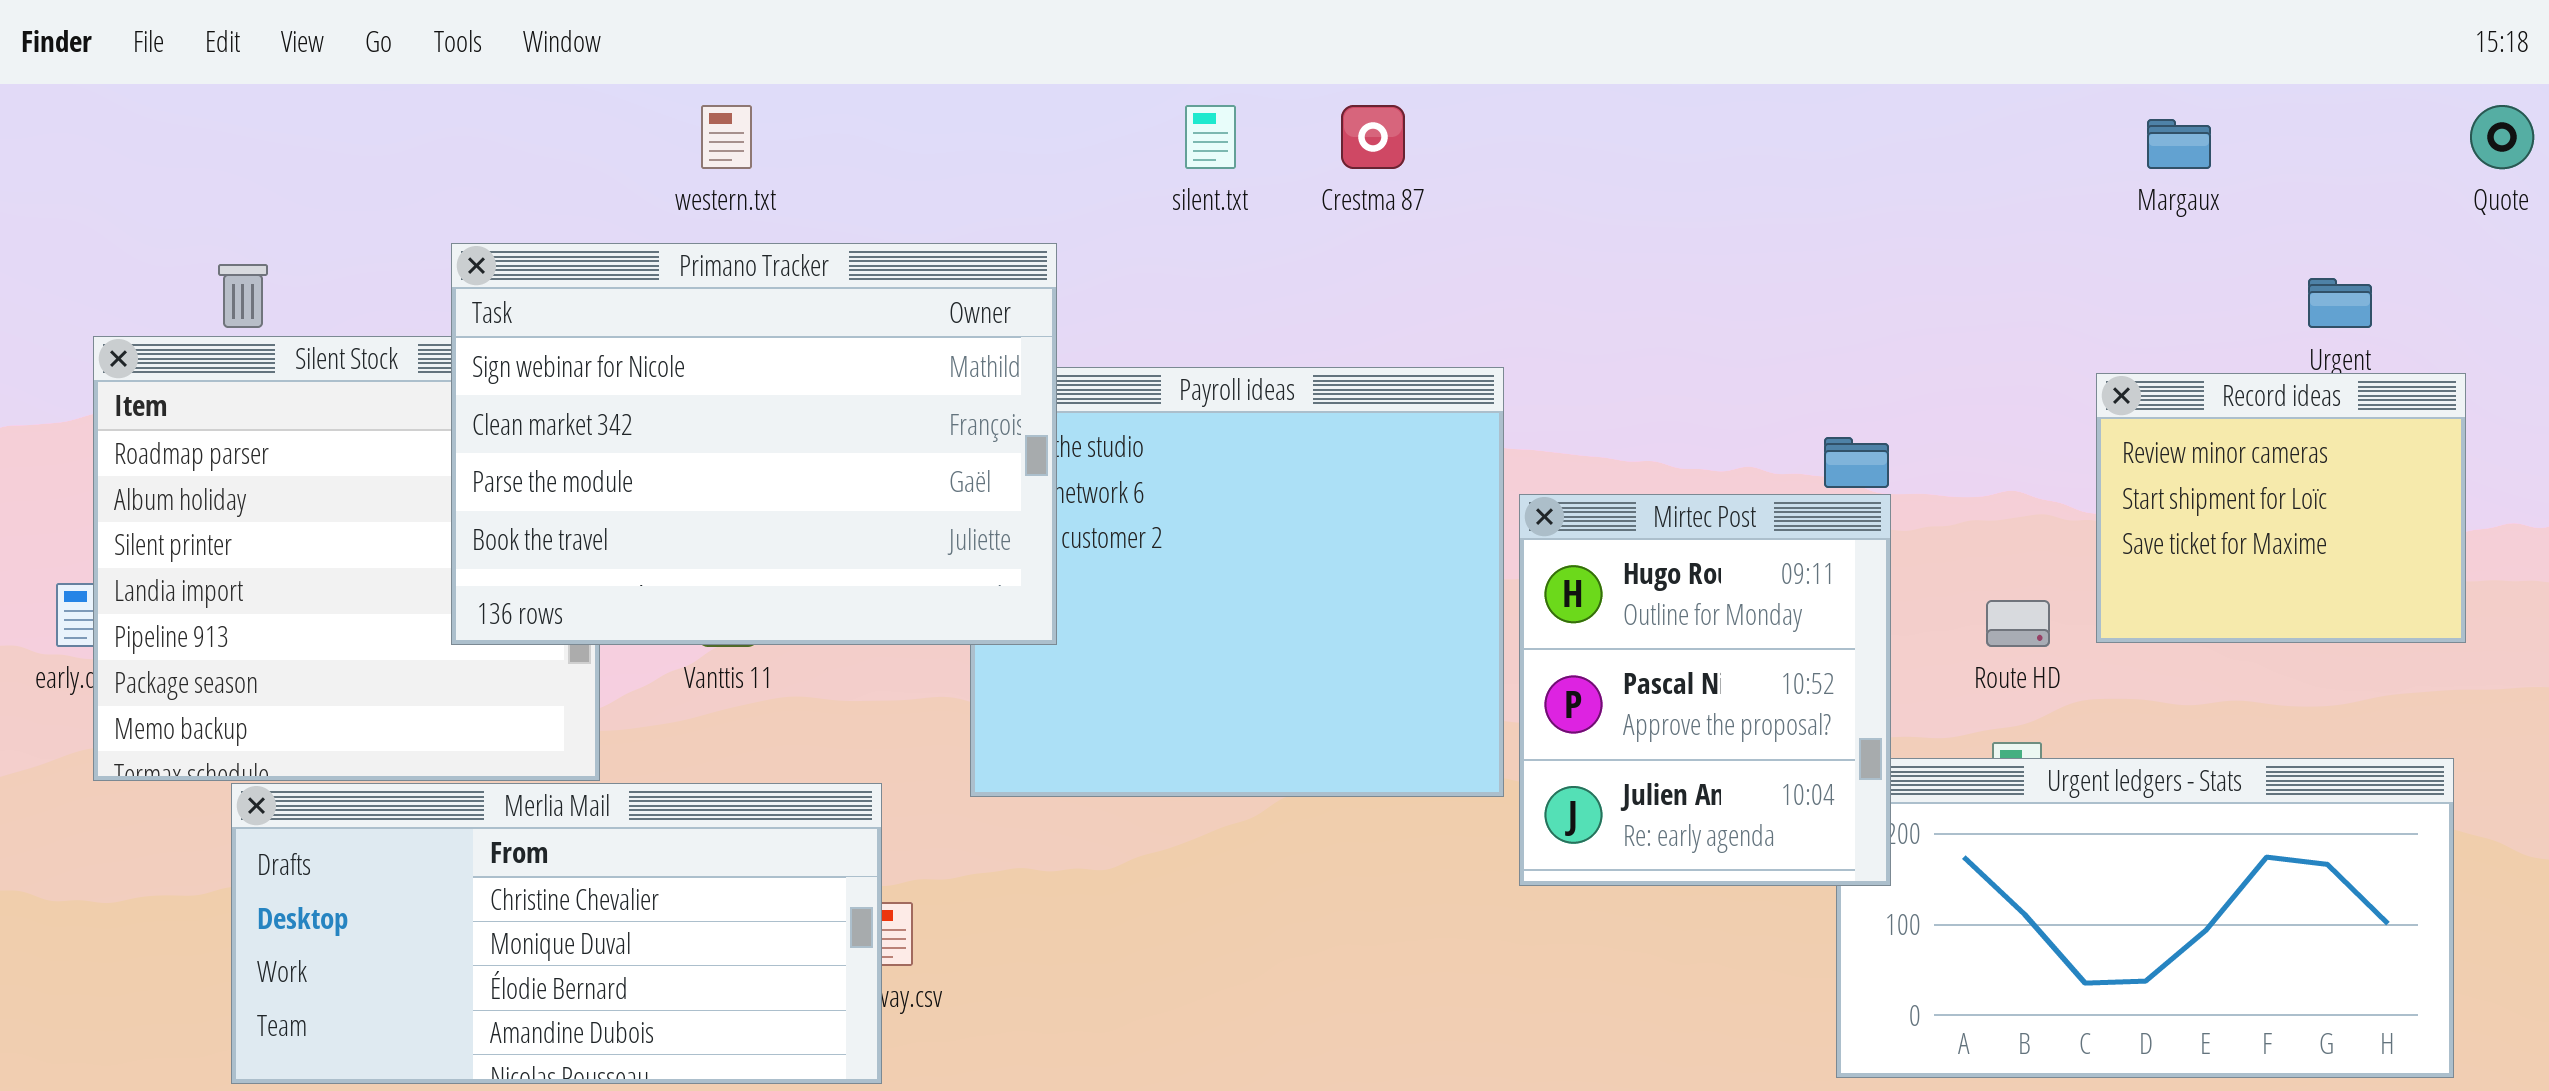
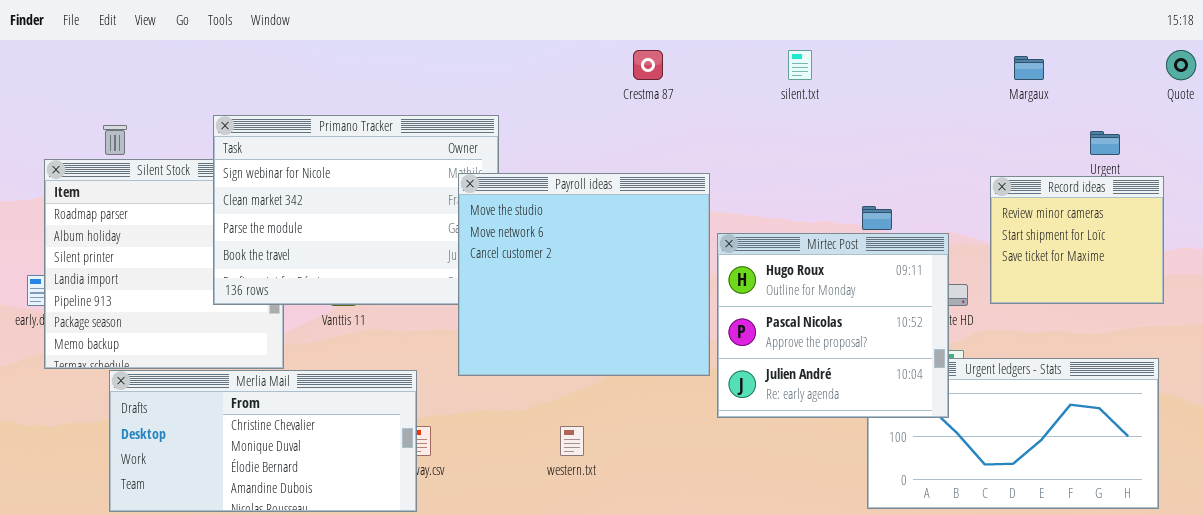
western.txt: [701,105,752,169] -> [560,426,584,456], moved
silent.txt: [1185,105,1236,169] -> [788,50,812,80], moved
Payroll ideas: [970,367,1504,797] -> [458,173,710,376], raised
Mirtec Post: [1519,494,1891,886] -> [717,233,949,418], resized

